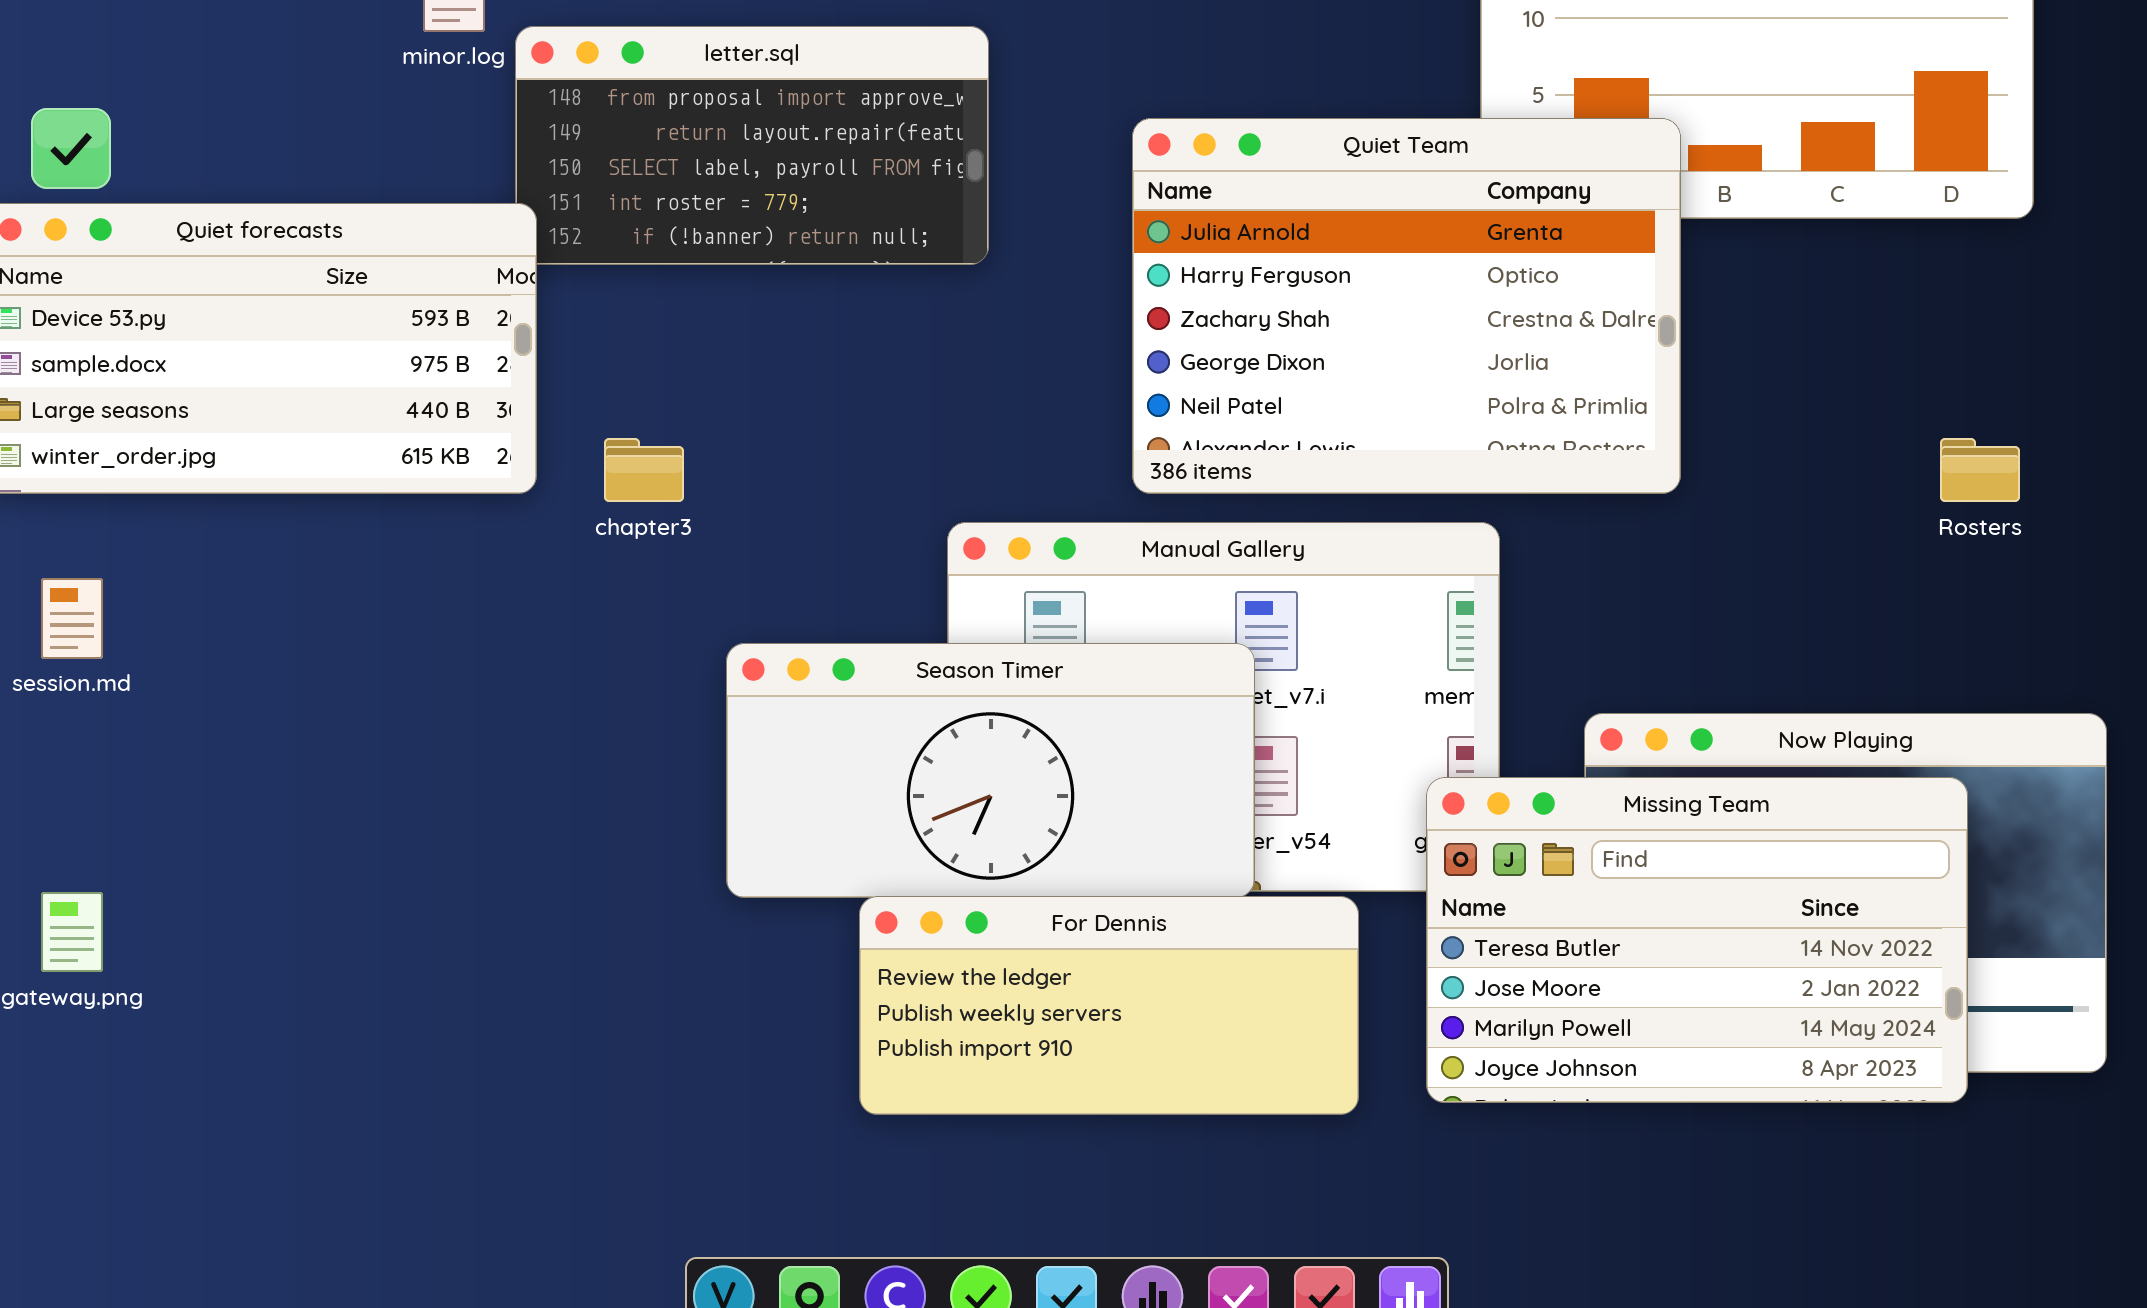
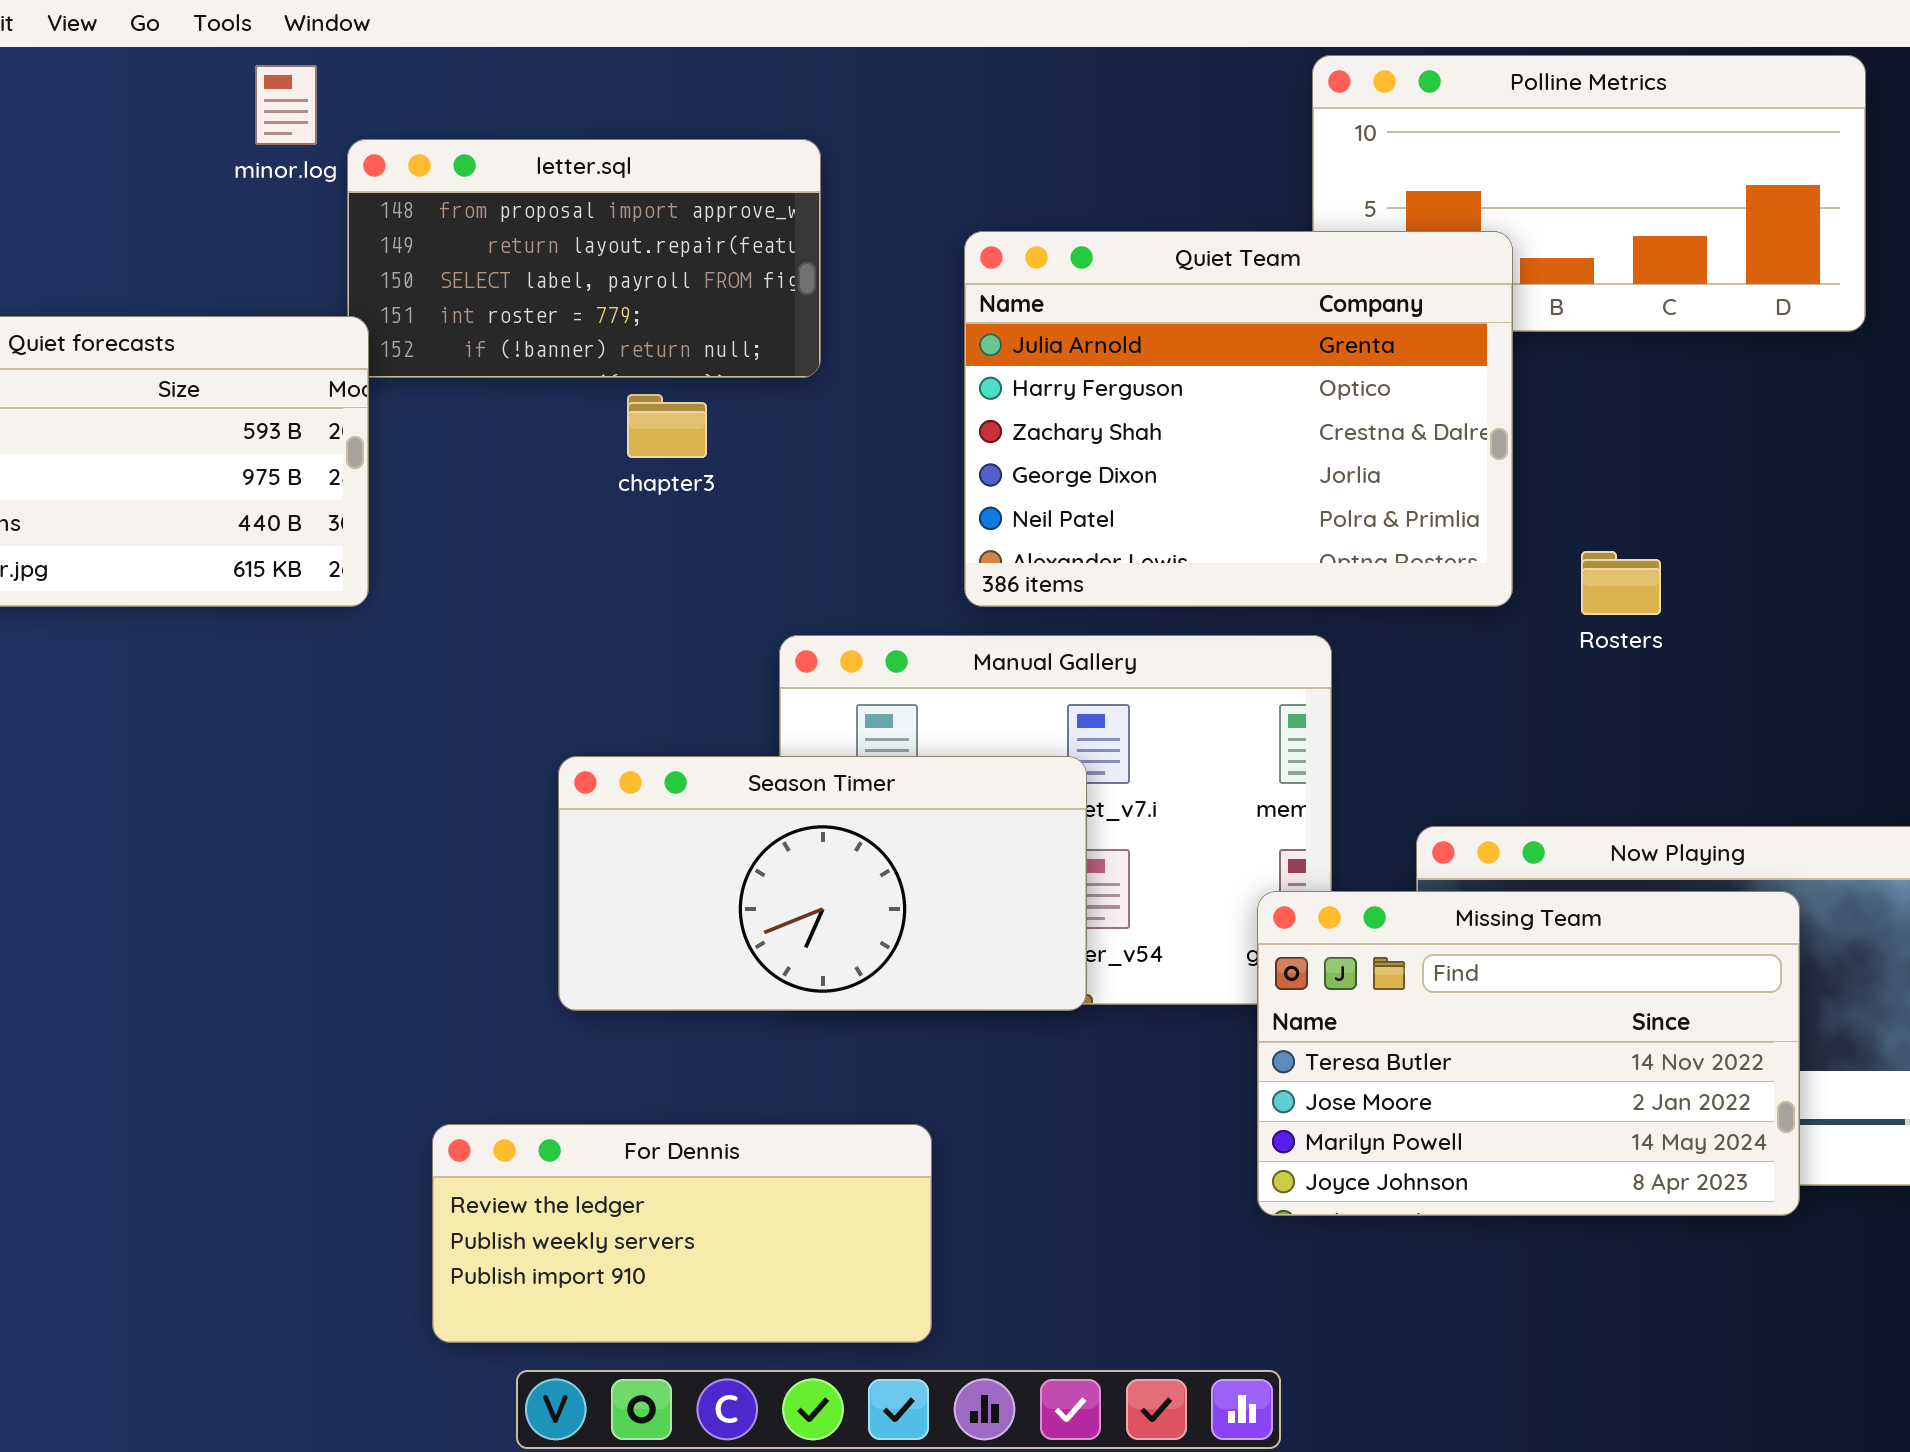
chapter3: [604,438,684,502] -> [627,394,707,458], moved
Rosters: [1940,438,2020,502] -> [1581,551,1661,615], moved
For Dennis: [859,896,1359,1115] -> [432,1124,932,1343], moved

